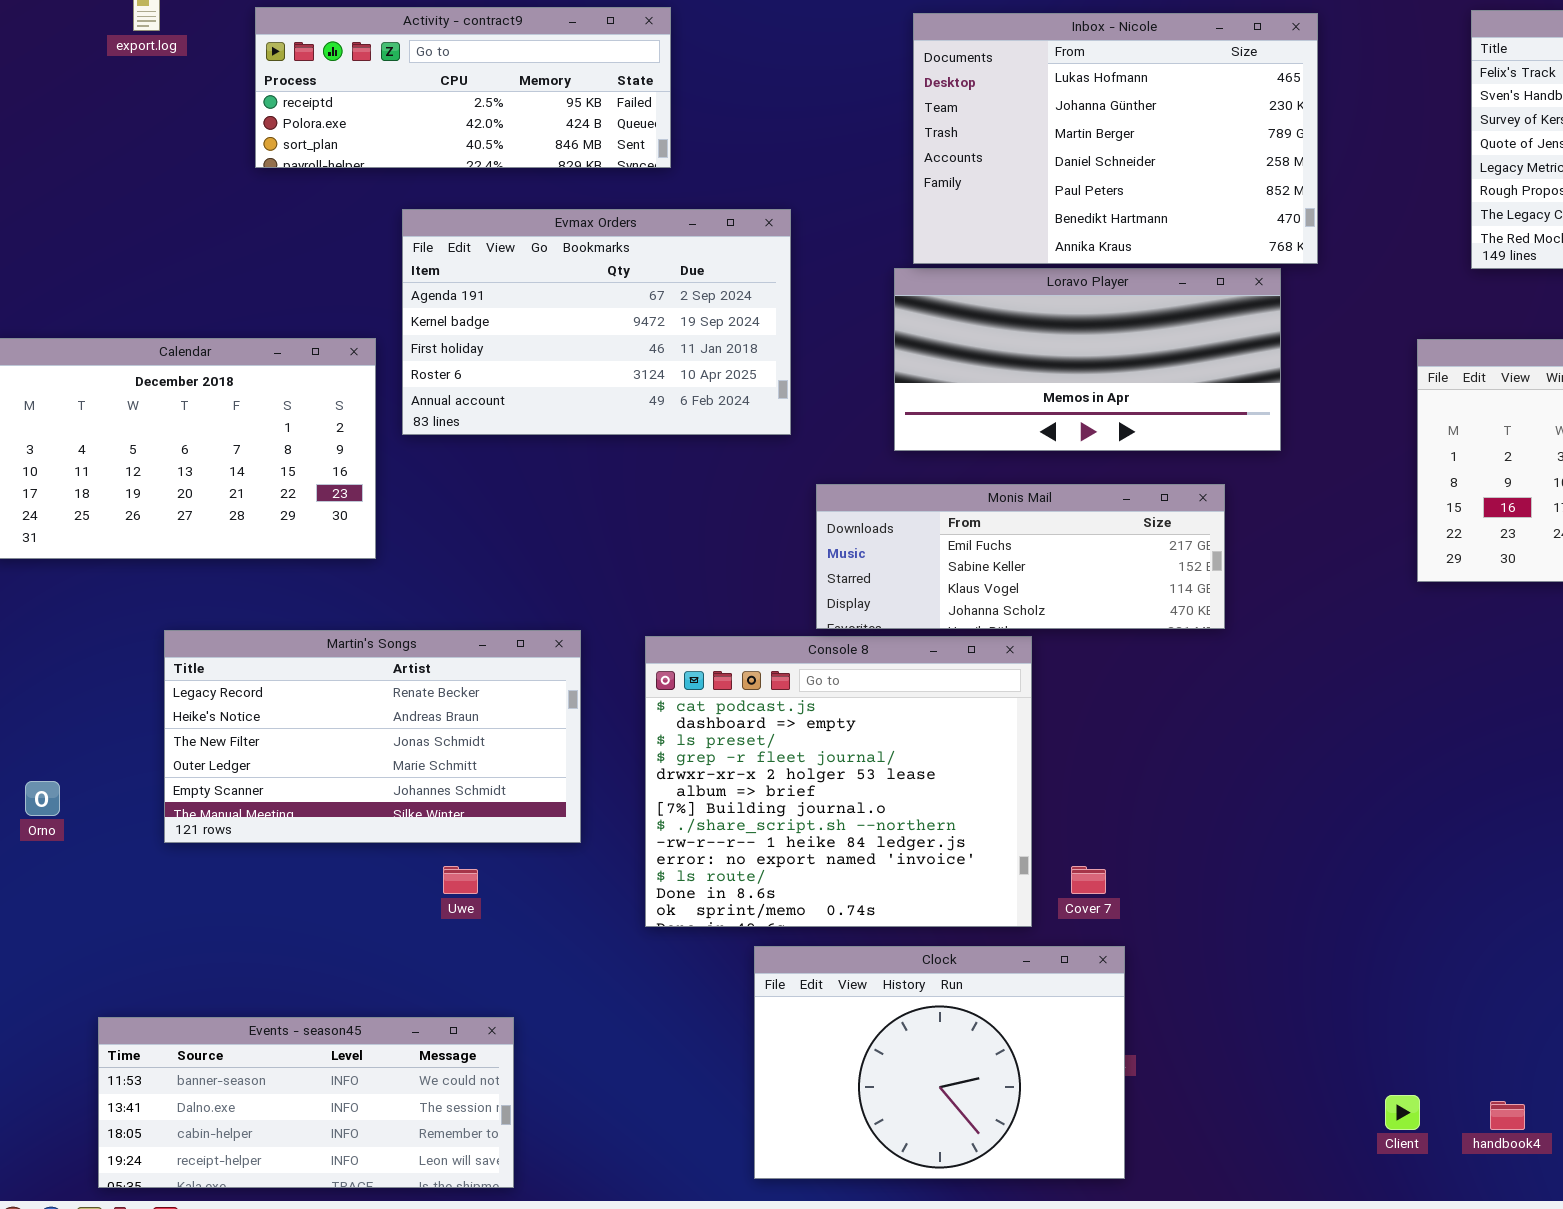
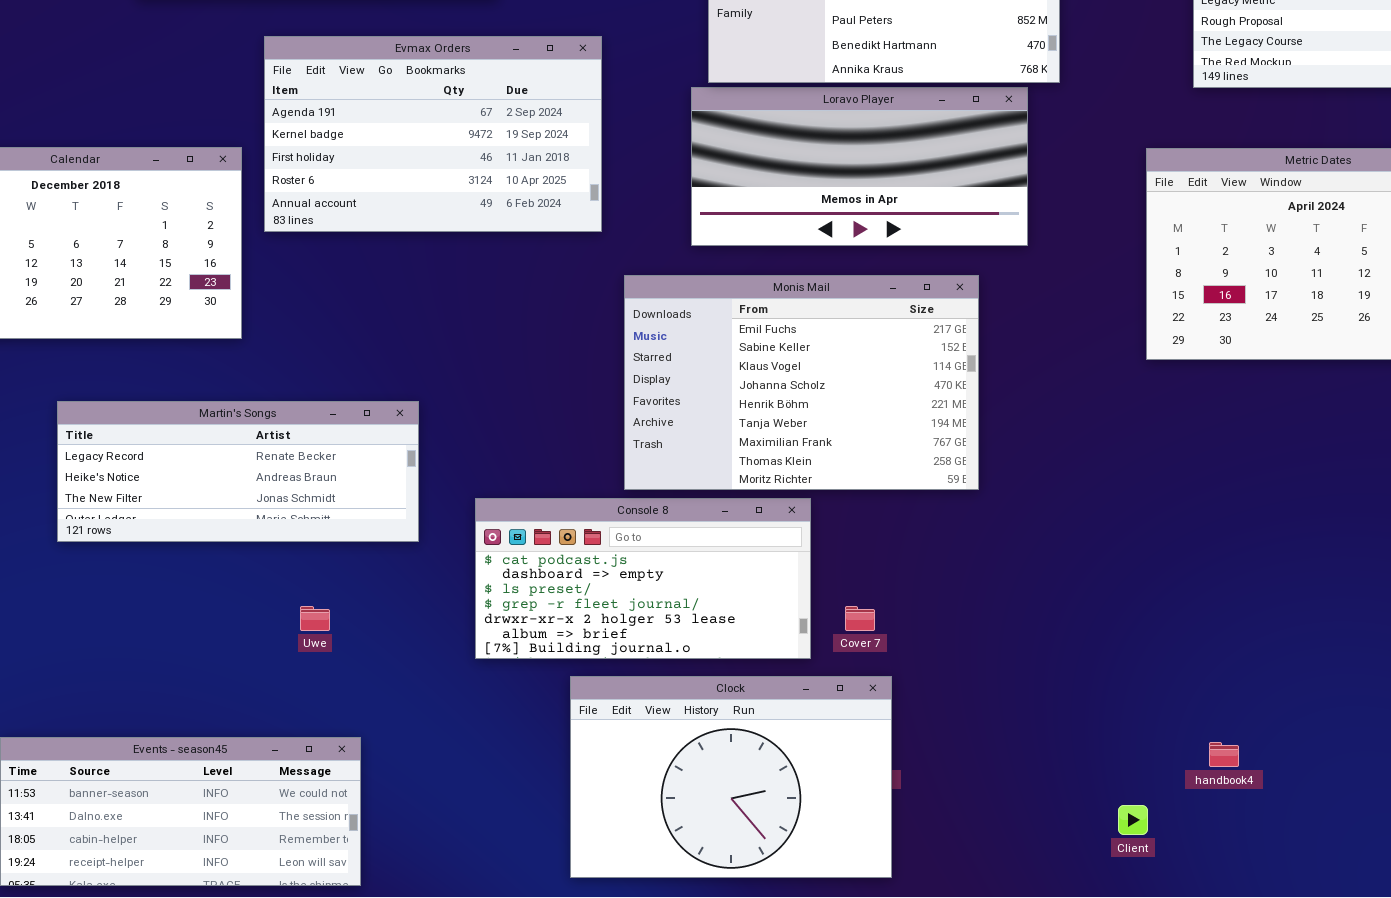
Monis Mail: [816,484,1225,629] -> [624,275,979,490], resized
Martin's Songs: [164,630,581,843] -> [57,401,419,542], resized
Console 8: [645,636,1032,927] -> [475,498,811,659], resized
handbook4: [1490,1101,1525,1130] -> [1209,742,1239,767], moved

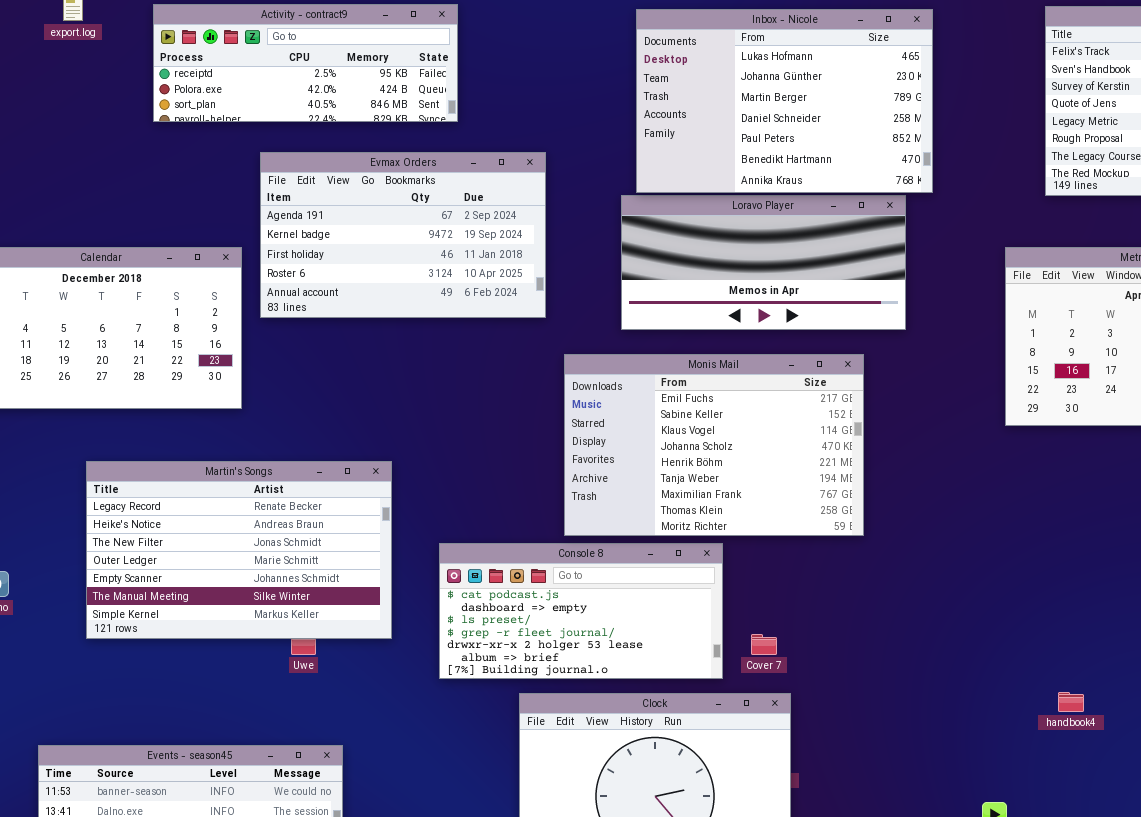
Martin's Songs: [57,401,419,542] -> [86,461,392,639], resized
handbook4: [1209,742,1239,767] -> [1058,692,1084,712], moved

